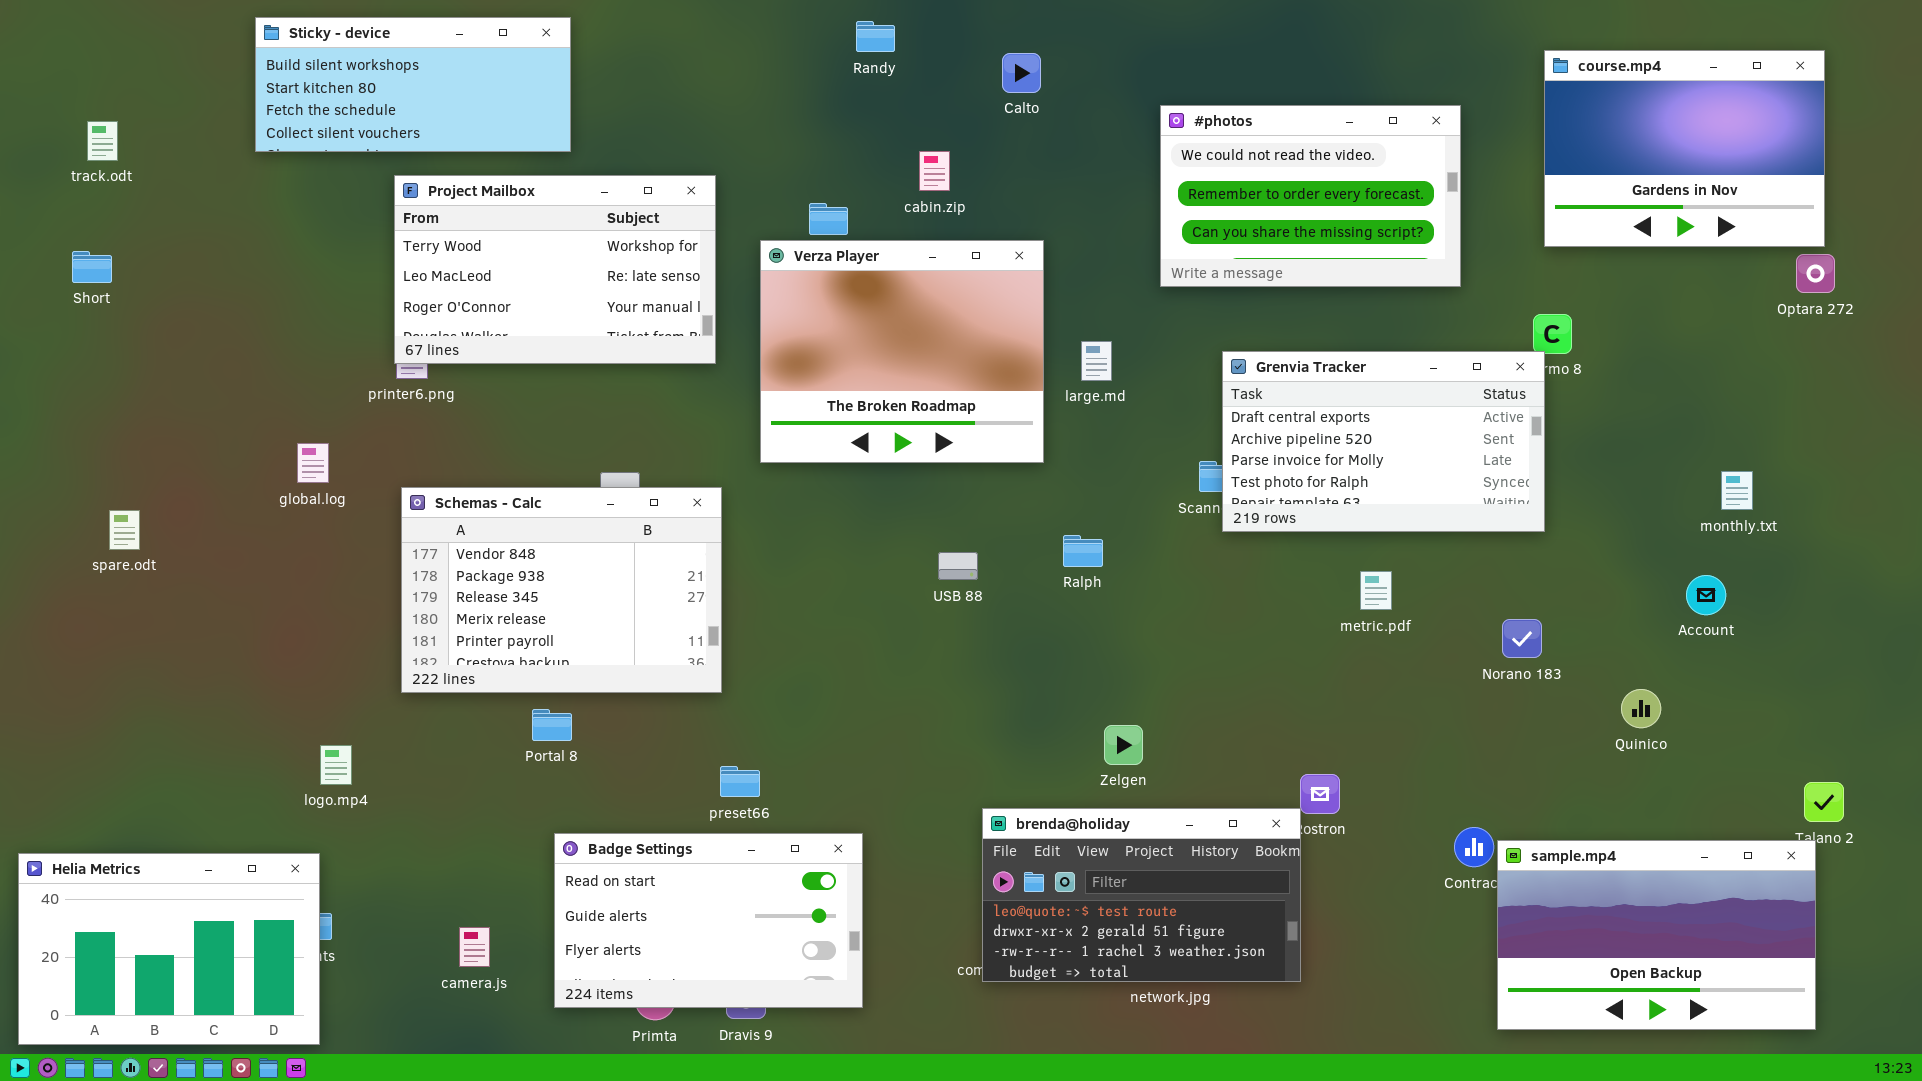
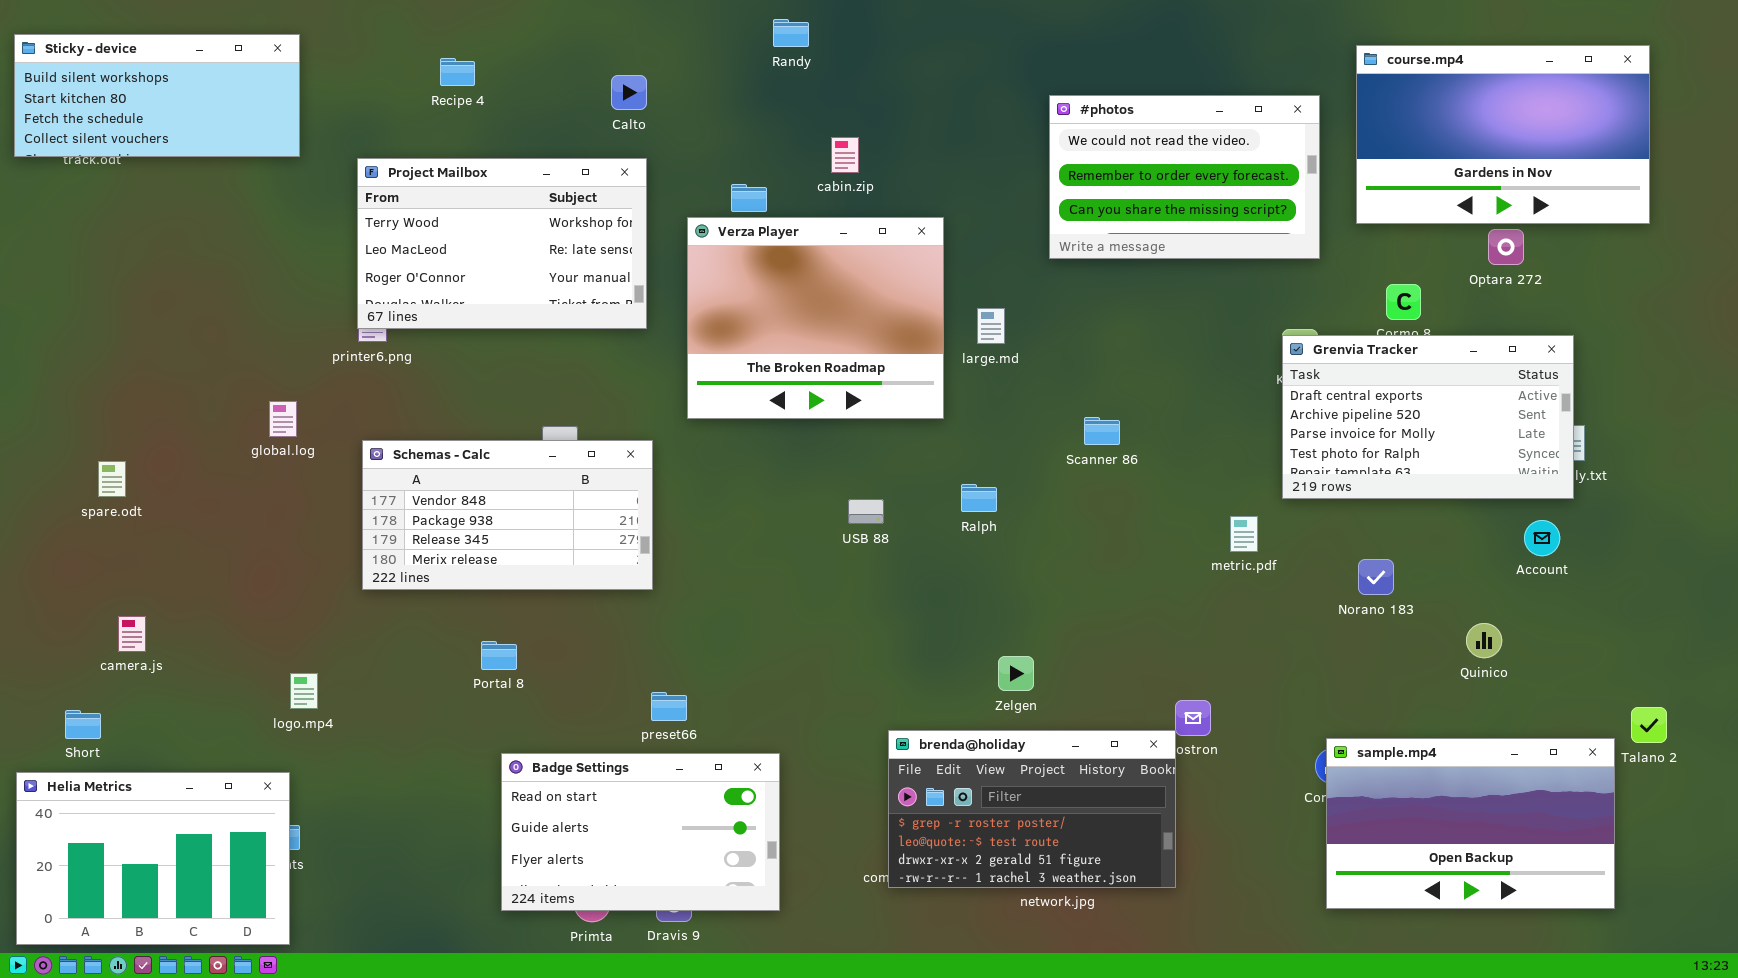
Sticky - device: [255,17,571,152] -> [14,34,300,157], moved
course.mp4: [1544,50,1825,247] -> [1356,45,1650,224], resized
Calto: [1002,53,1041,93] -> [611,75,647,110], moved
Short: [72,251,112,283] -> [65,710,101,739], moved
Optara 272: [1796,254,1835,293] -> [1488,229,1524,265], moved
Grenvia Tracker: [1222,351,1545,532] -> [1282,335,1574,499], moved
Schemas - Calc: [401,487,722,693] -> [362,440,653,590], resized
brenda@holiday: [982,808,1301,982] -> [888,730,1176,888], scrolled up 1 row
sample.mp4: [1497,840,1816,1030] -> [1326,738,1615,909], moved
camera.js: [459,927,490,967] -> [118,616,146,652], moved

